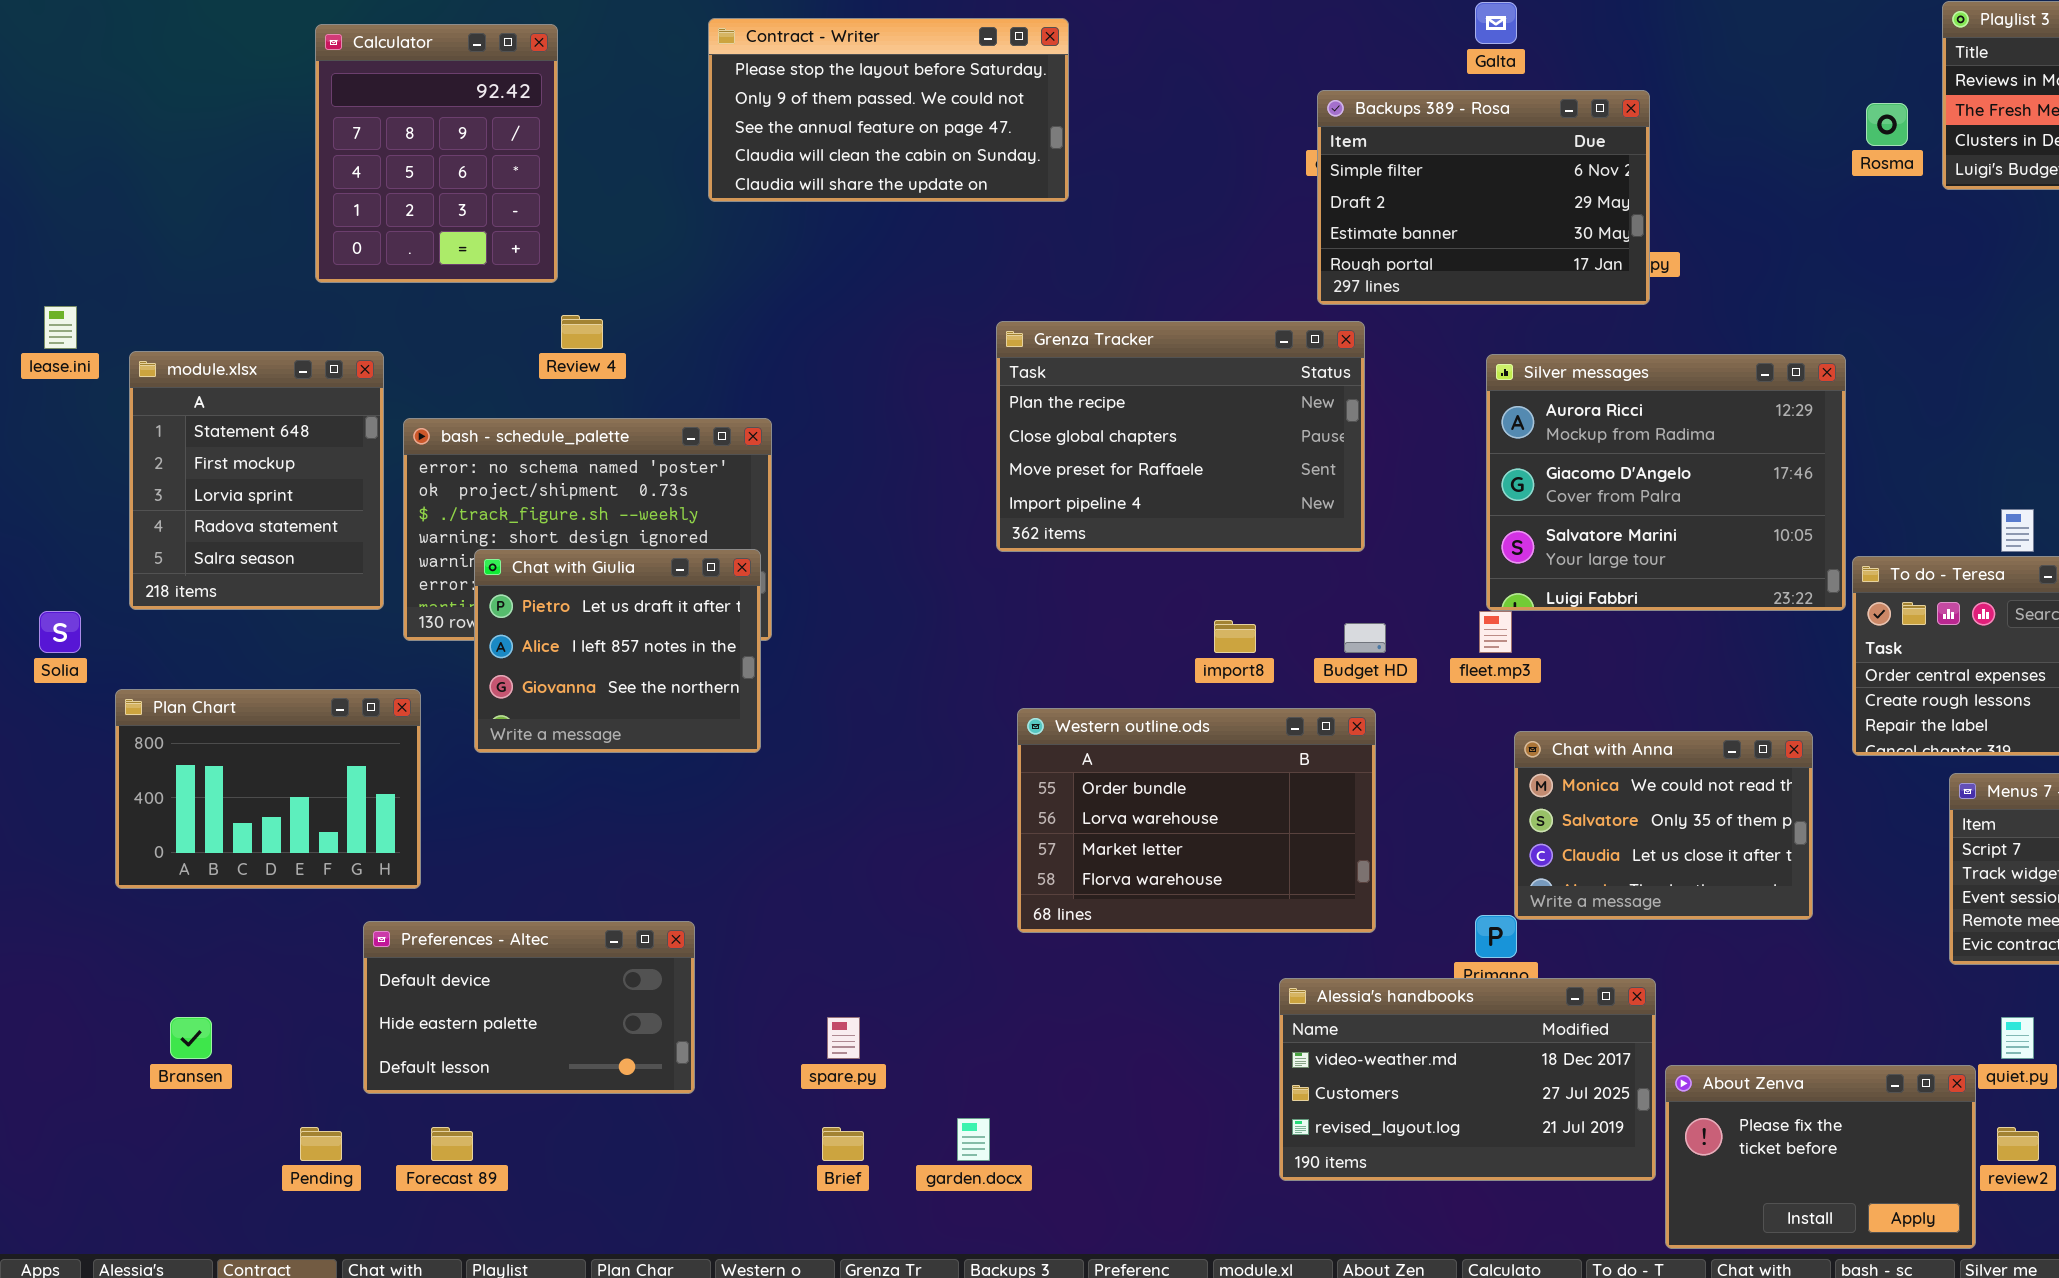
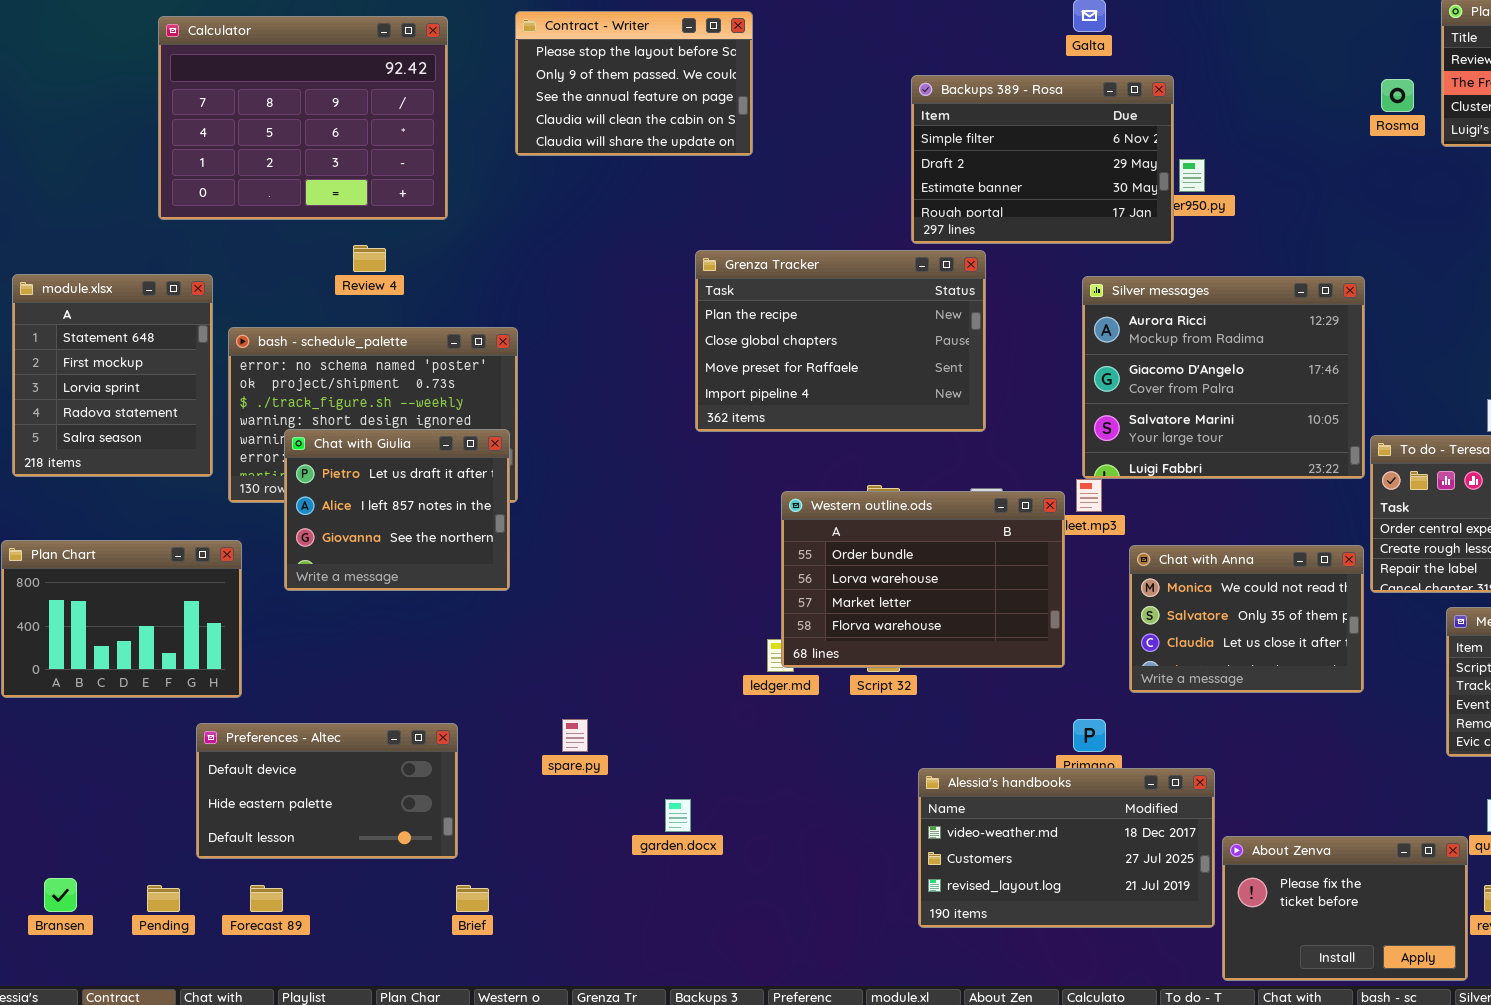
Contract - Writer: [708,18,1069,202] -> [515,11,753,156], resized
Calculator: [315,24,558,283] -> [158,16,448,220], resized
Backups 389 - Rosa: [1317,90,1650,305] -> [911,75,1174,244], moved
Western outline.ods: [1017,708,1376,933] -> [781,491,1065,668], moved
Chat with Anna: [1514,731,1813,920] -> [1129,545,1364,693], moved
Bransen: [170,1017,212,1059] -> [44,878,77,912], moved
spare.py: [827,1017,860,1059] -> [562,719,588,752], moved
garden.docx: [957,1118,990,1161] -> [665,799,691,832], moved
Brief: [822,1127,864,1161] -> [456,885,489,912], moved

